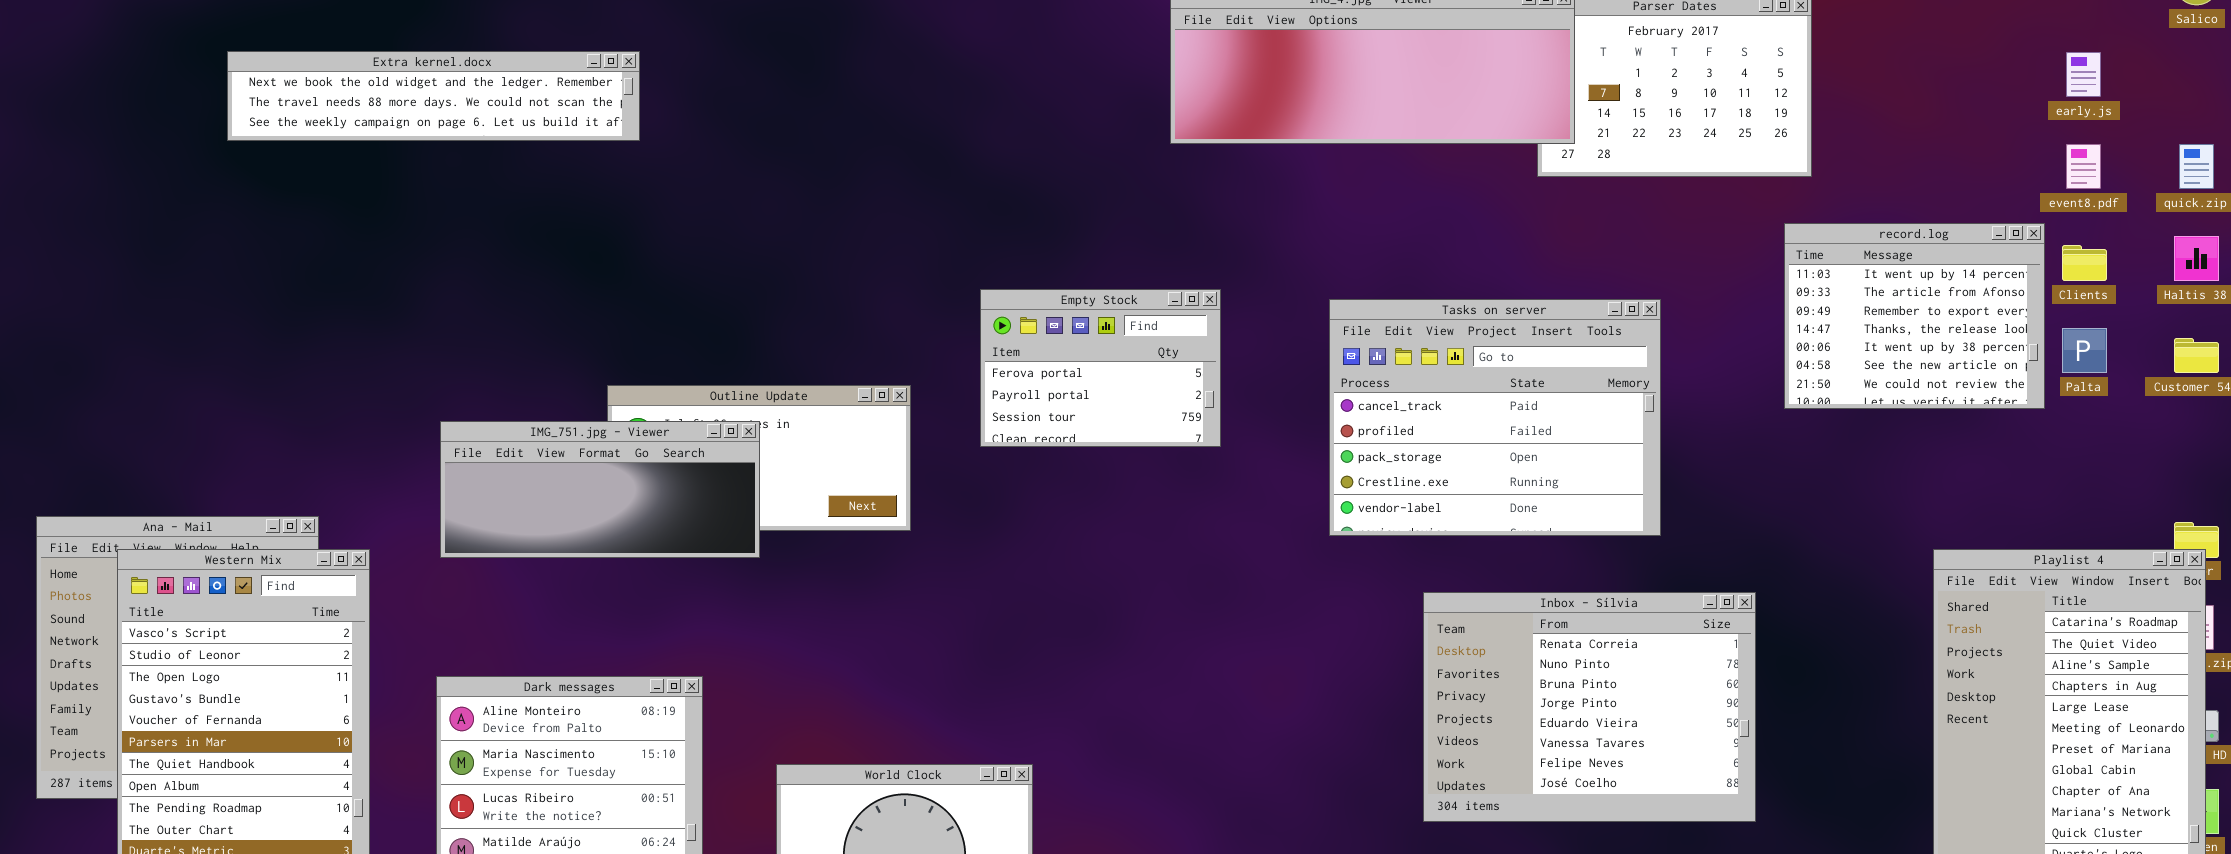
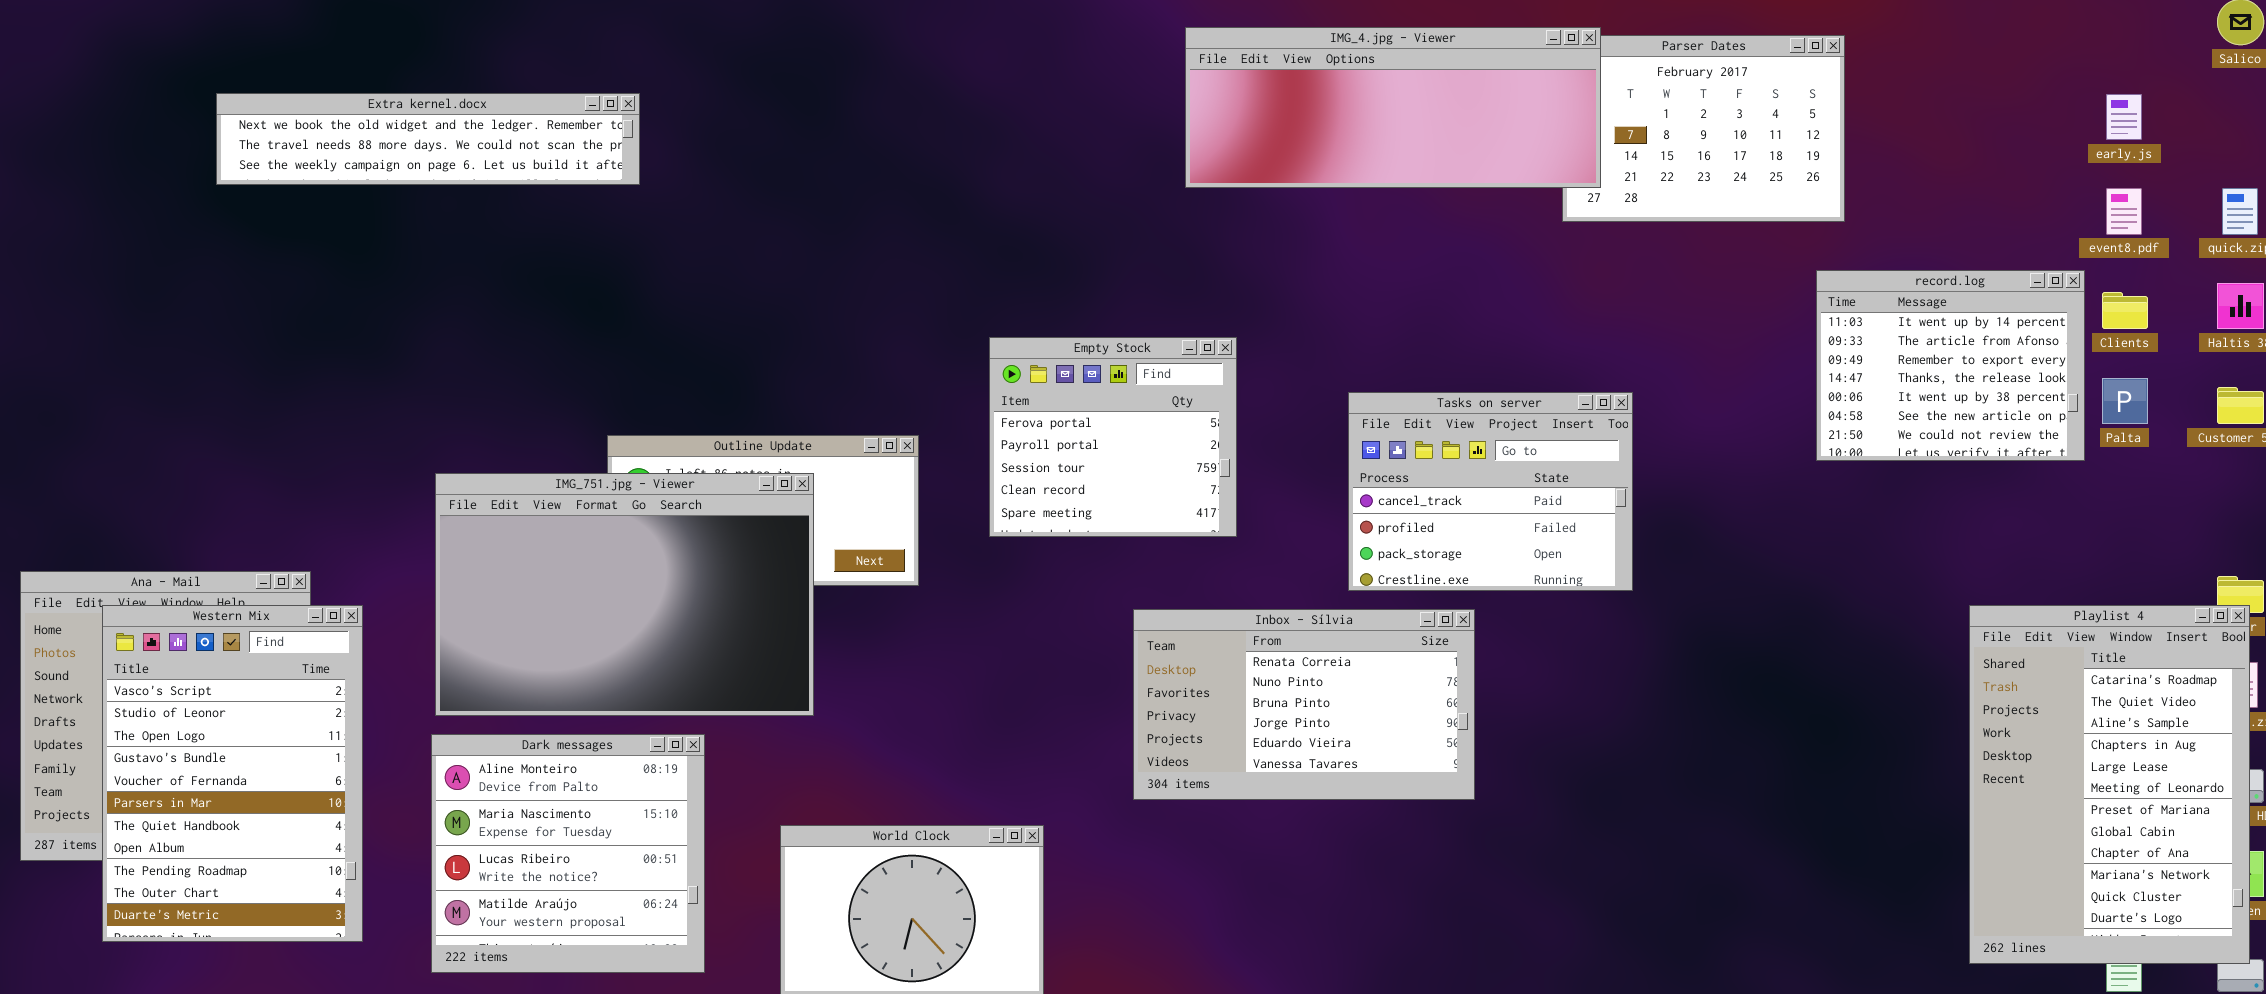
Empty Stock: [980,289,1221,447] -> [989,337,1237,537], resized
Tasks on server: [1329,299,1661,536] -> [1348,392,1633,591], resized
IMG_751.jpg - Viewer: [440,421,760,558] -> [435,473,814,716], resized
Inbox - Sílvia: [1423,592,1756,822] -> [1133,609,1475,800], moved, resized

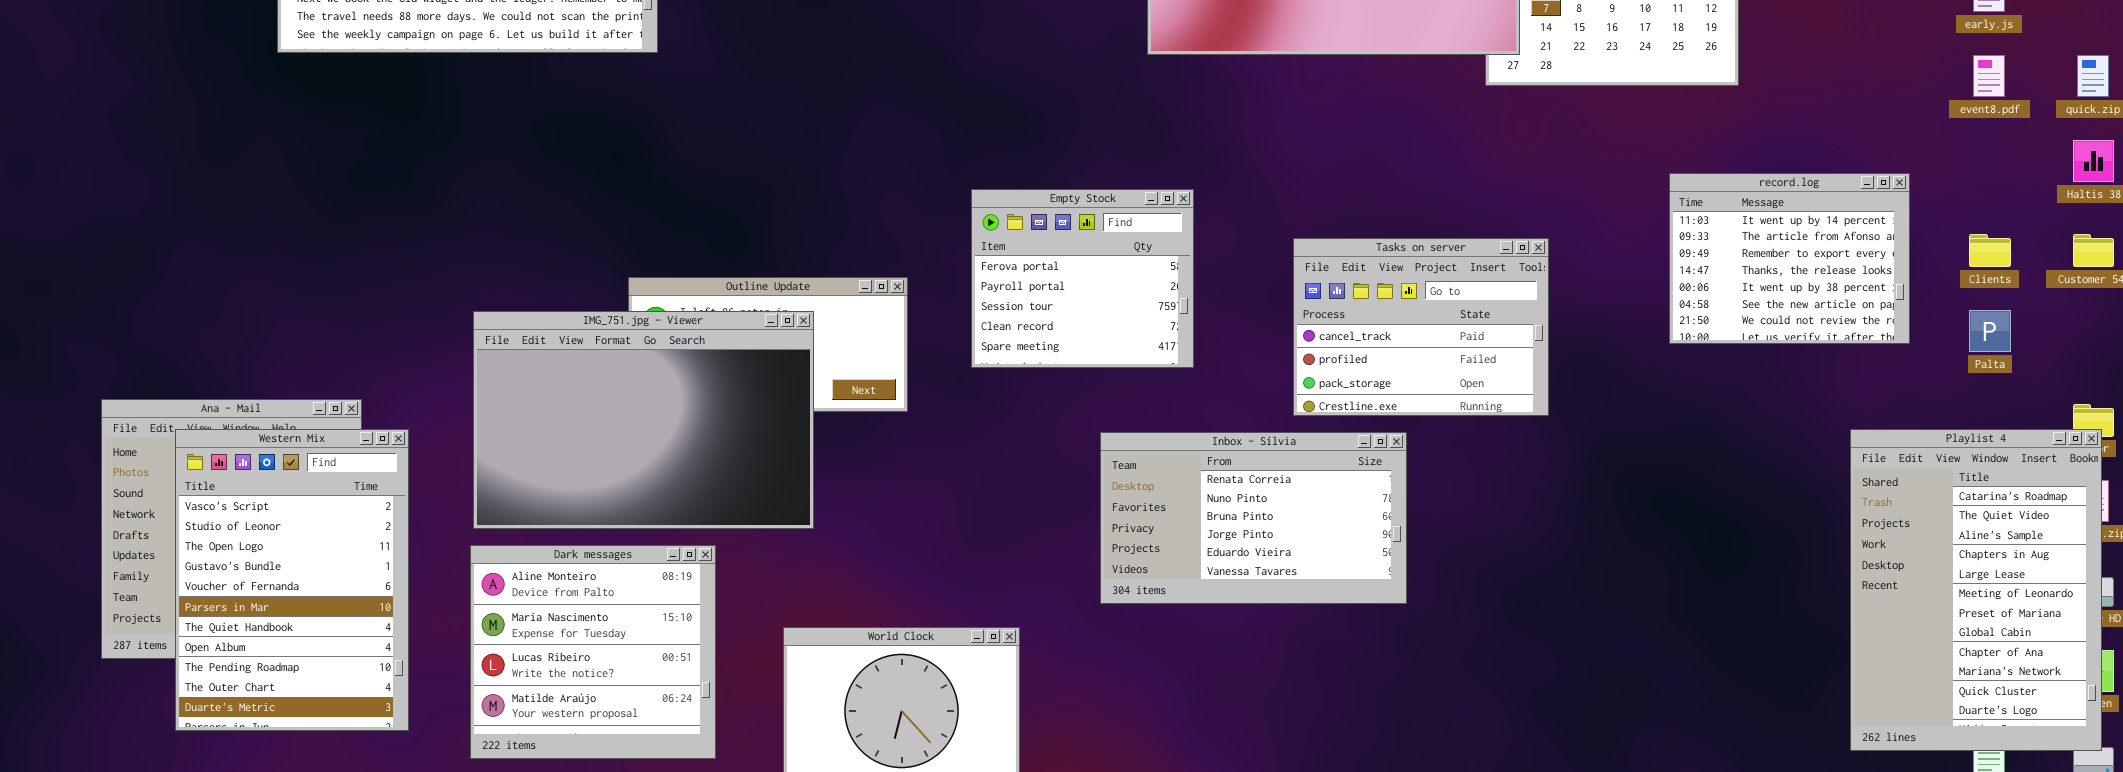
record.log: [1816,270,2085,461] -> [1669,173,1910,344], moved
Clients: [2102,292,2148,329] -> [1969,234,2011,267], moved
Palta: [2102,378,2148,424] -> [1969,310,2011,352], moved

